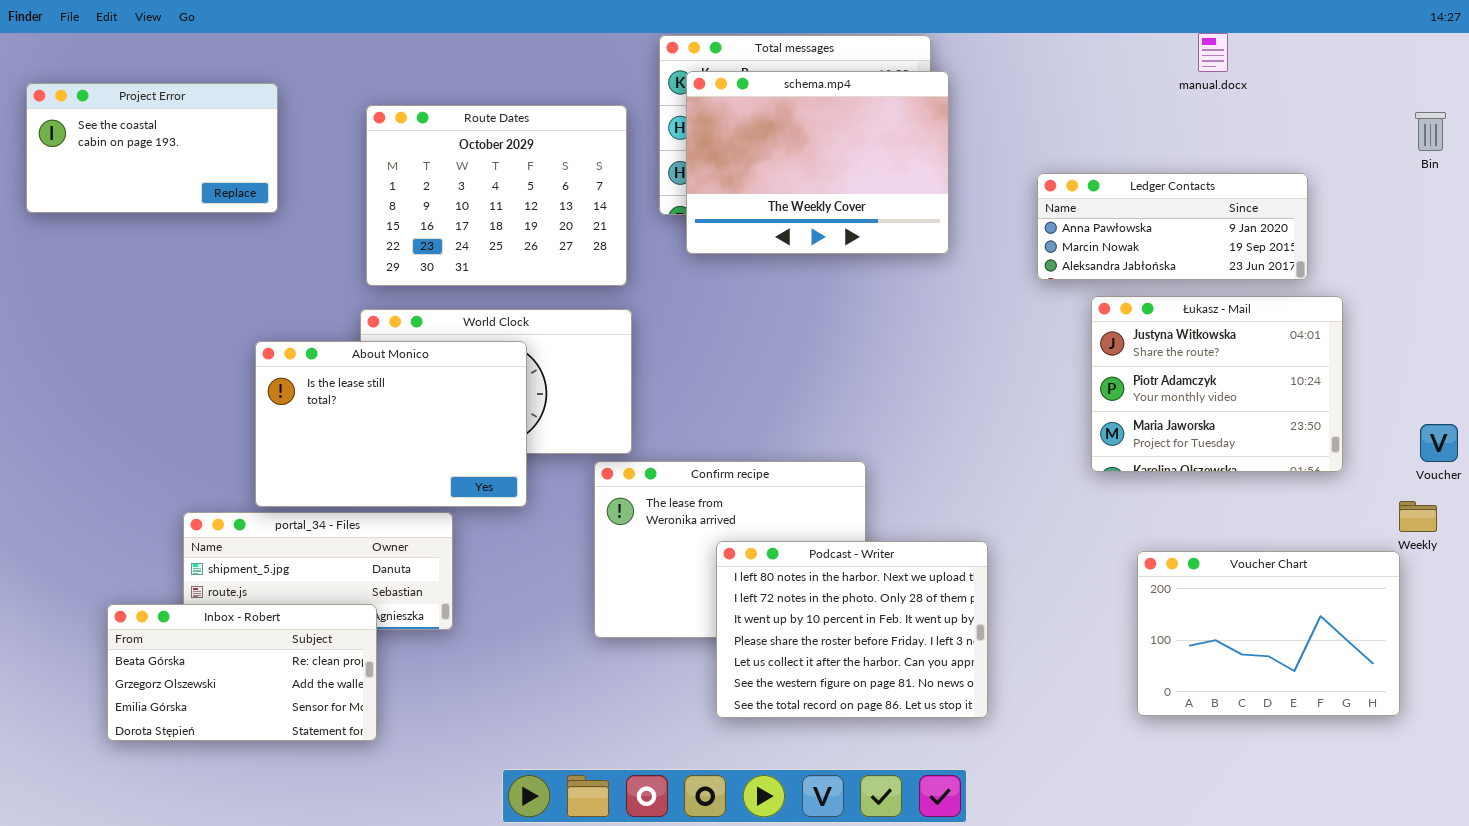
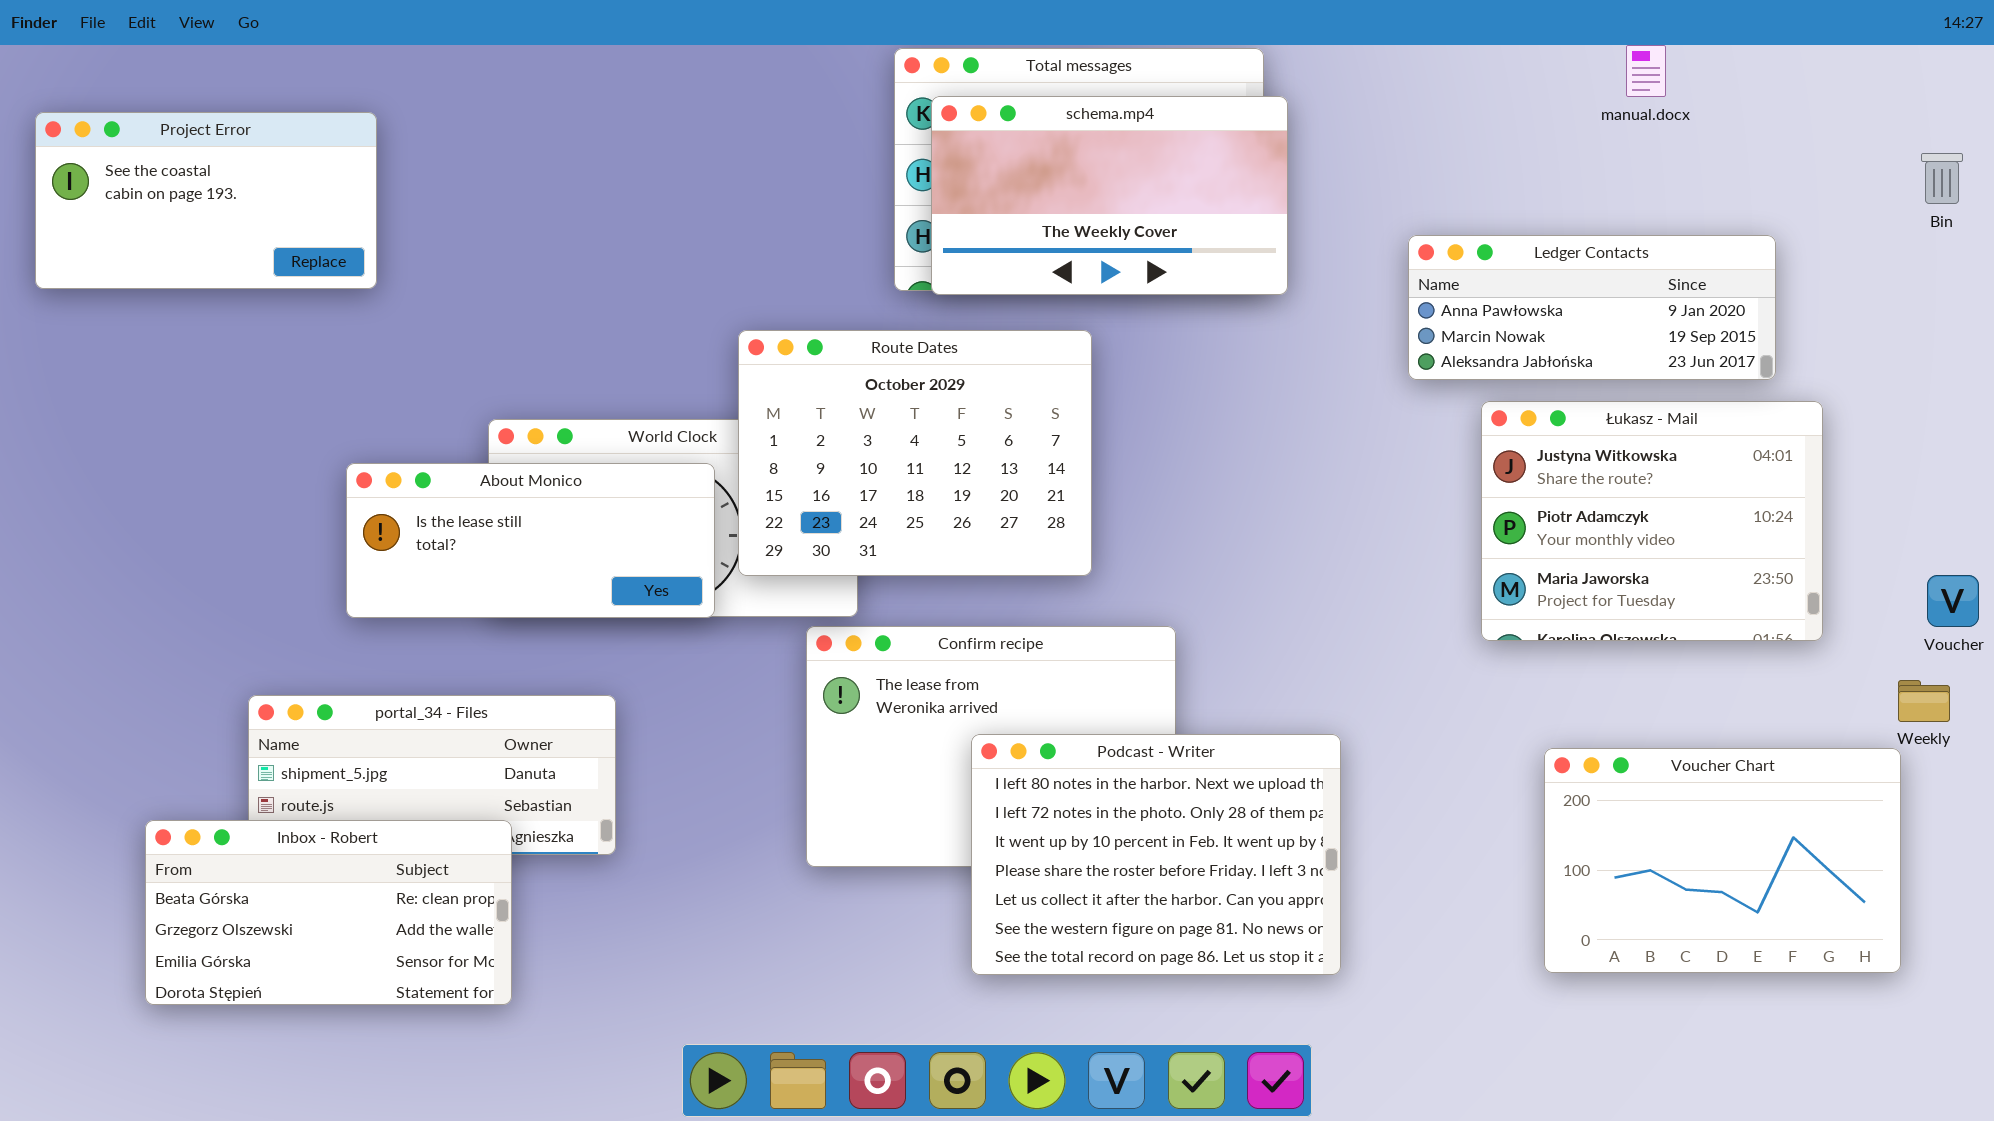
schema.mp4: [686,71,949,254] -> [931,96,1288,295], resized
Route Dates: [366,105,627,286] -> [738,330,1092,576], moved
About Monico: [255,341,527,507] -> [346,463,715,618], resized

